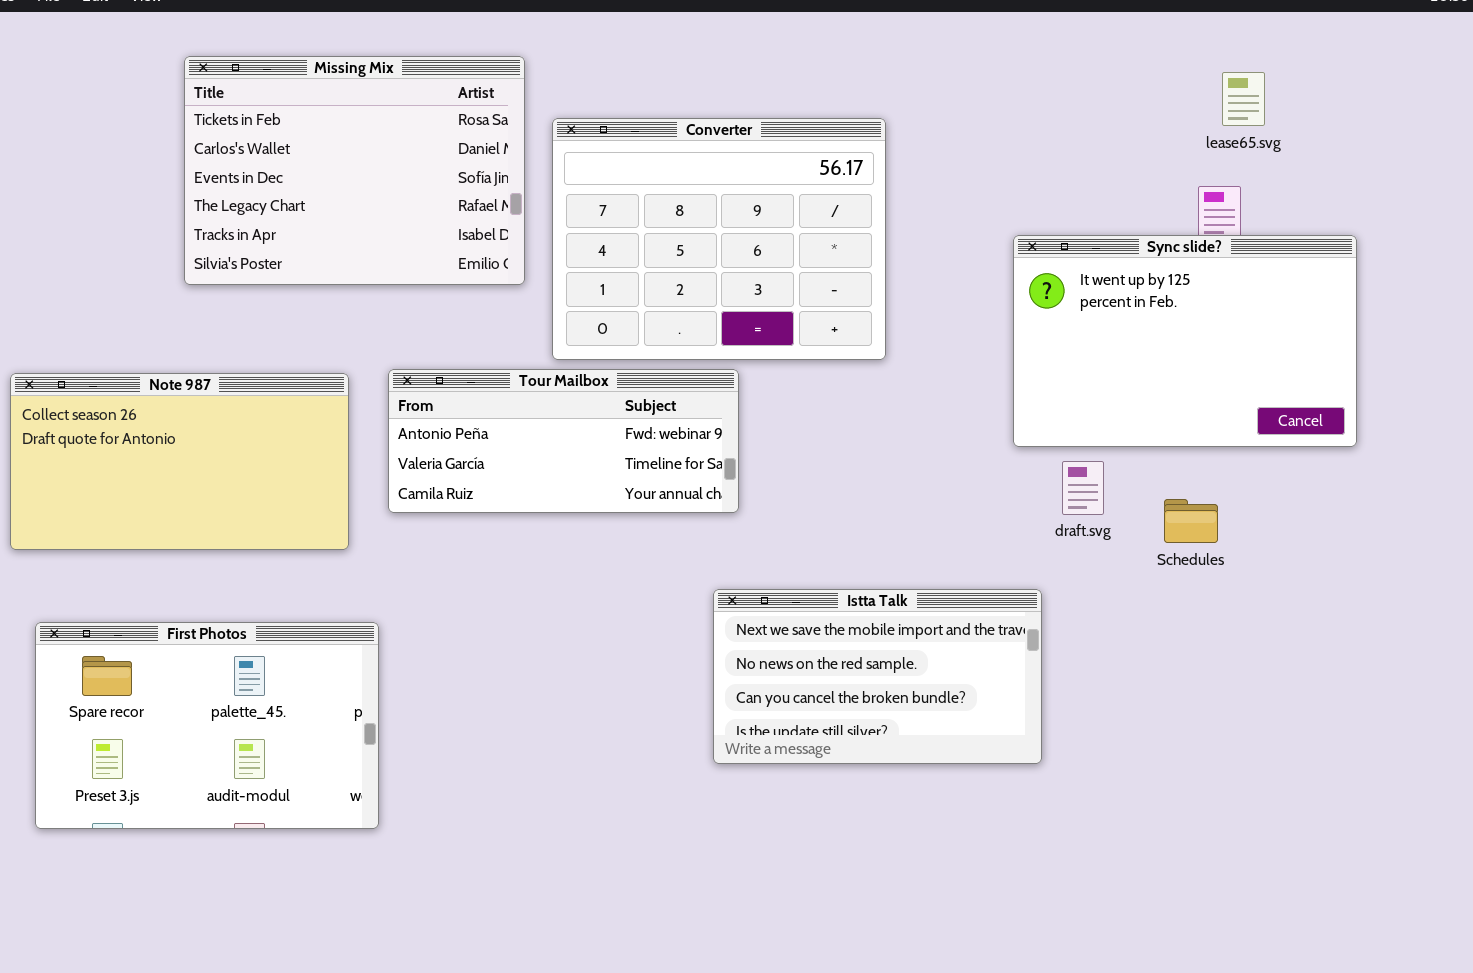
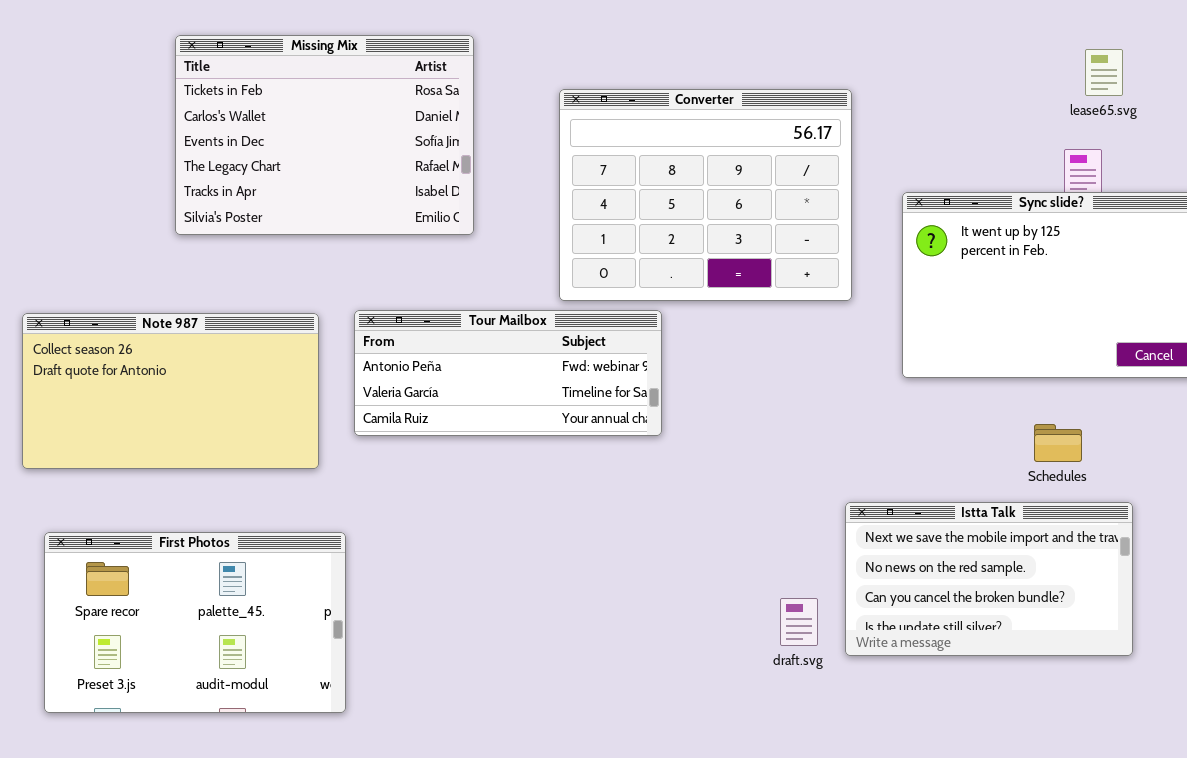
Converter: [552,118,886,360] -> [559,89,852,301], moved
draft.svg: [1062,461,1104,515] -> [780,598,818,646], moved
Istta Talk: [713,589,1042,764] -> [845,502,1133,656], moved

